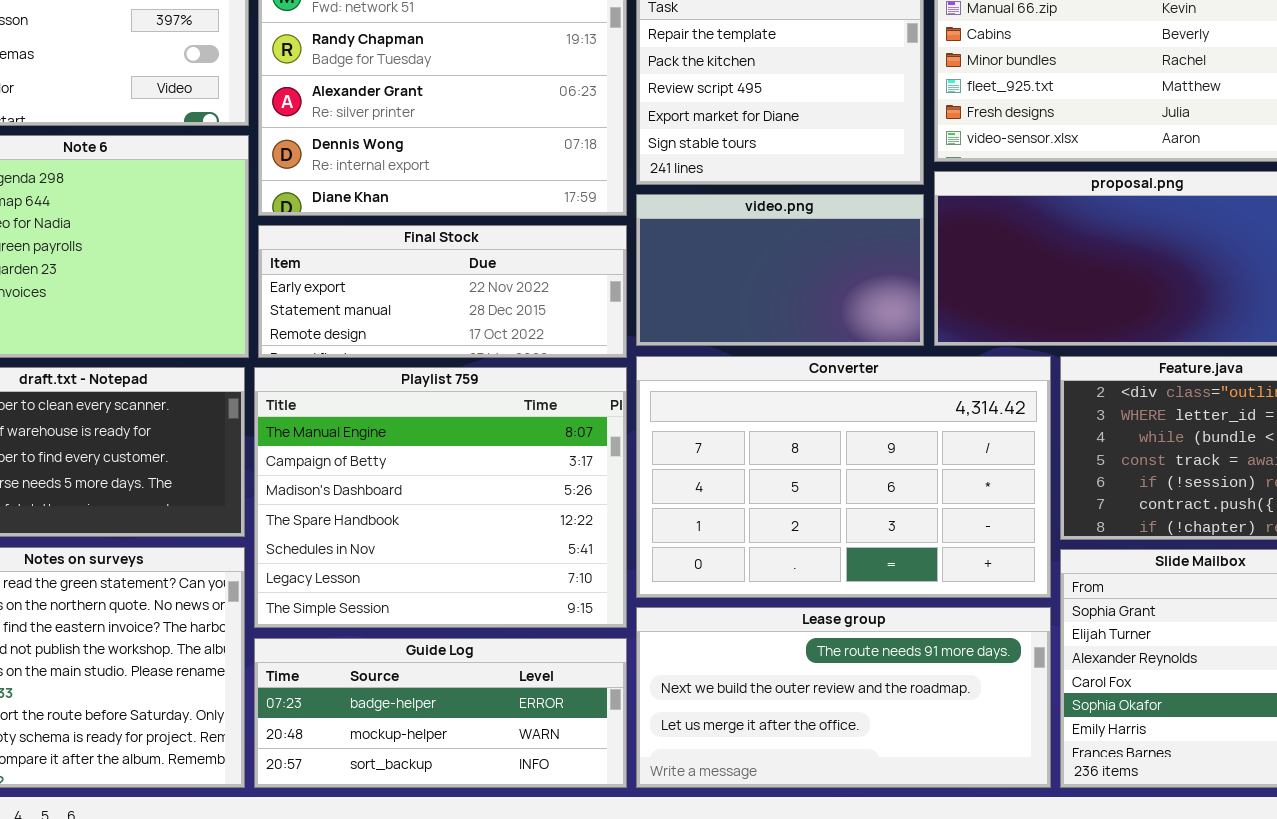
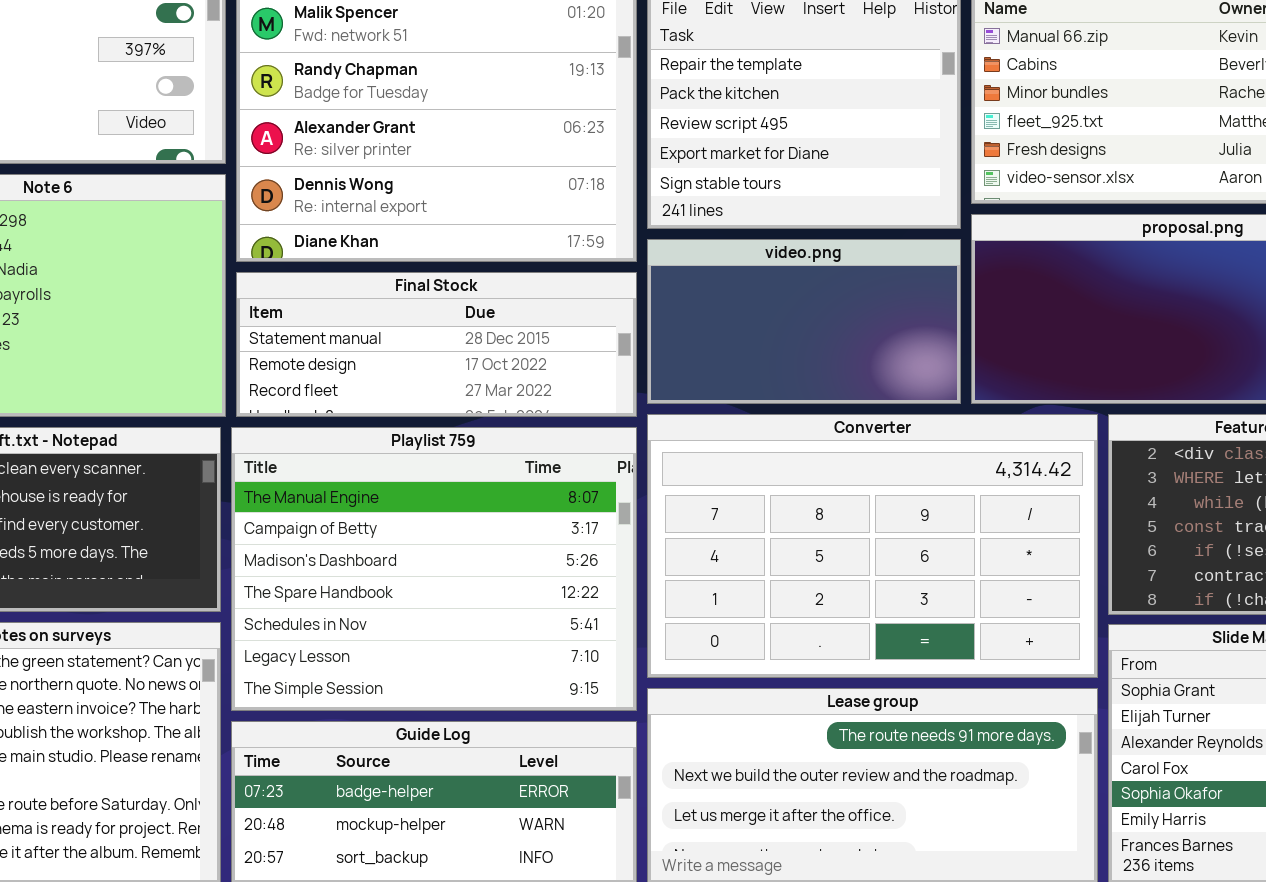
Final Stock: [258,225,627,358] -> [236,272,637,417], scrolled down 1 row

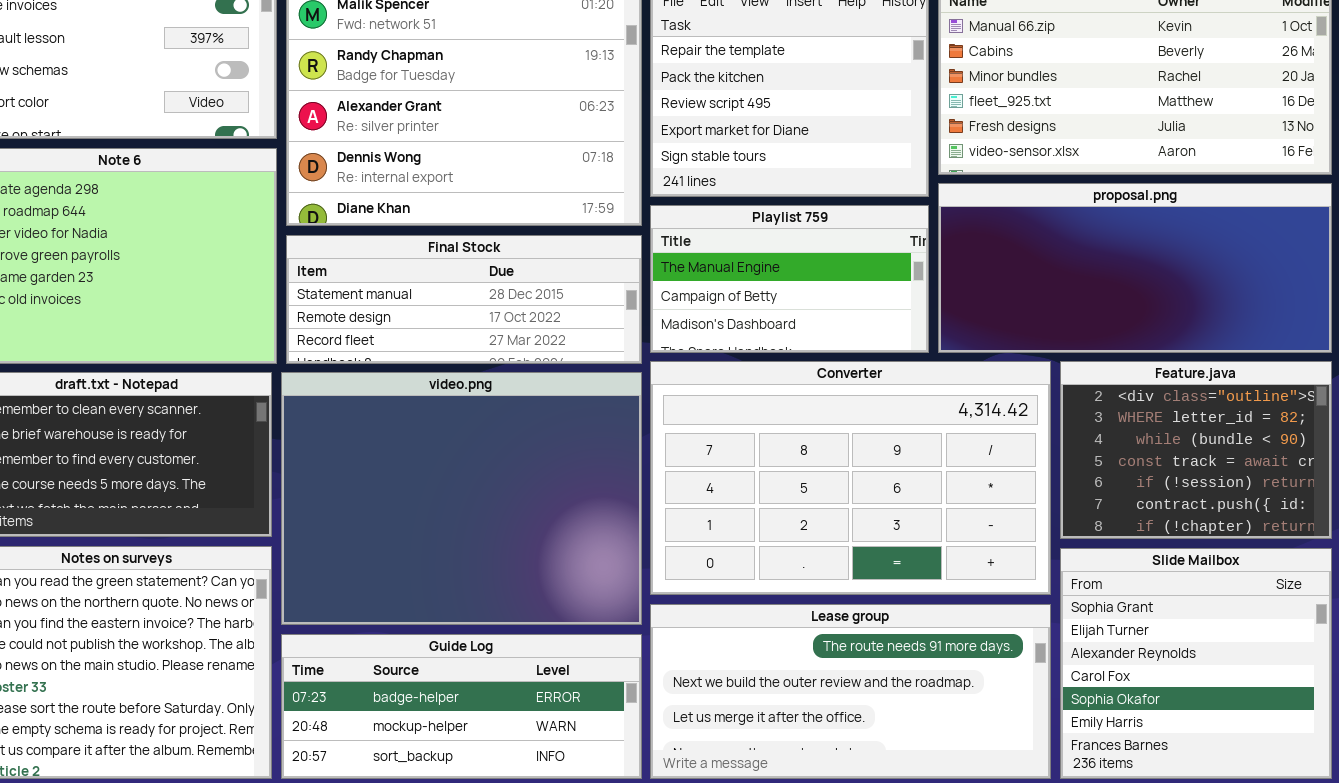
video.png: [647,239,961,404] -> [281,372,642,625], moved, resized
Playlist 759: [231,427,637,711] -> [650,205,929,353], moved, resized

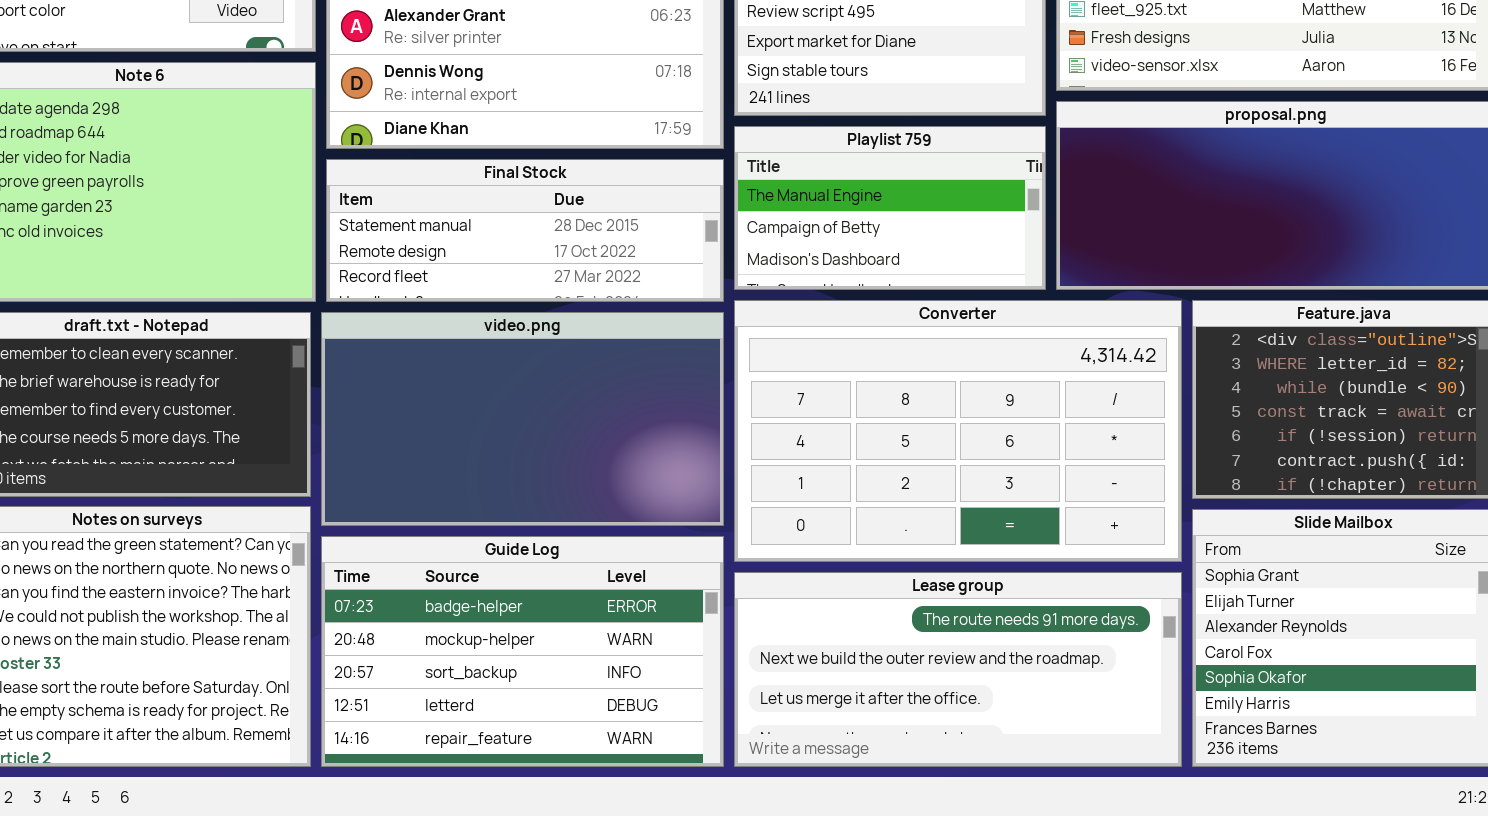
video.png: [281,372,642,625] -> [321,312,724,526], resized
Guide Log: [281,634,642,779] -> [321,536,724,767], resized

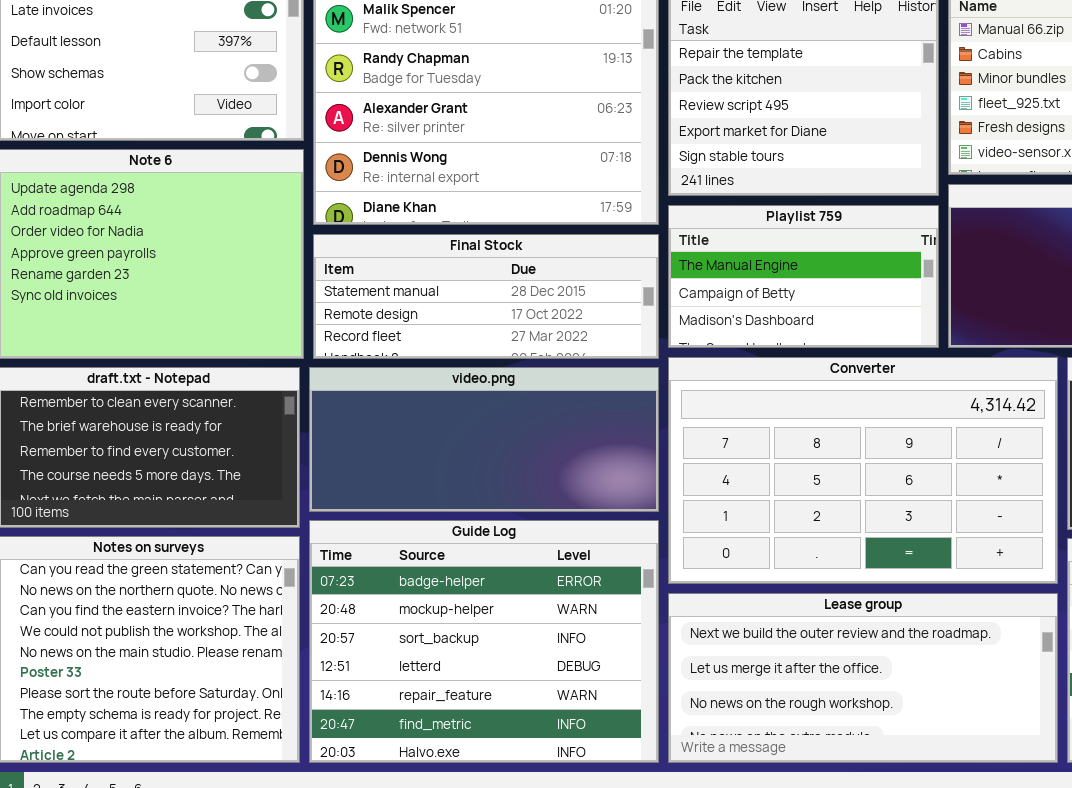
video.png: [321,312,724,526] -> [309,367,659,512], resized
Guide Log: [321,536,724,767] -> [309,520,659,763], resized
Lease group: [734,572,1182,767] -> [668,593,1058,763], scrolled down 1 row

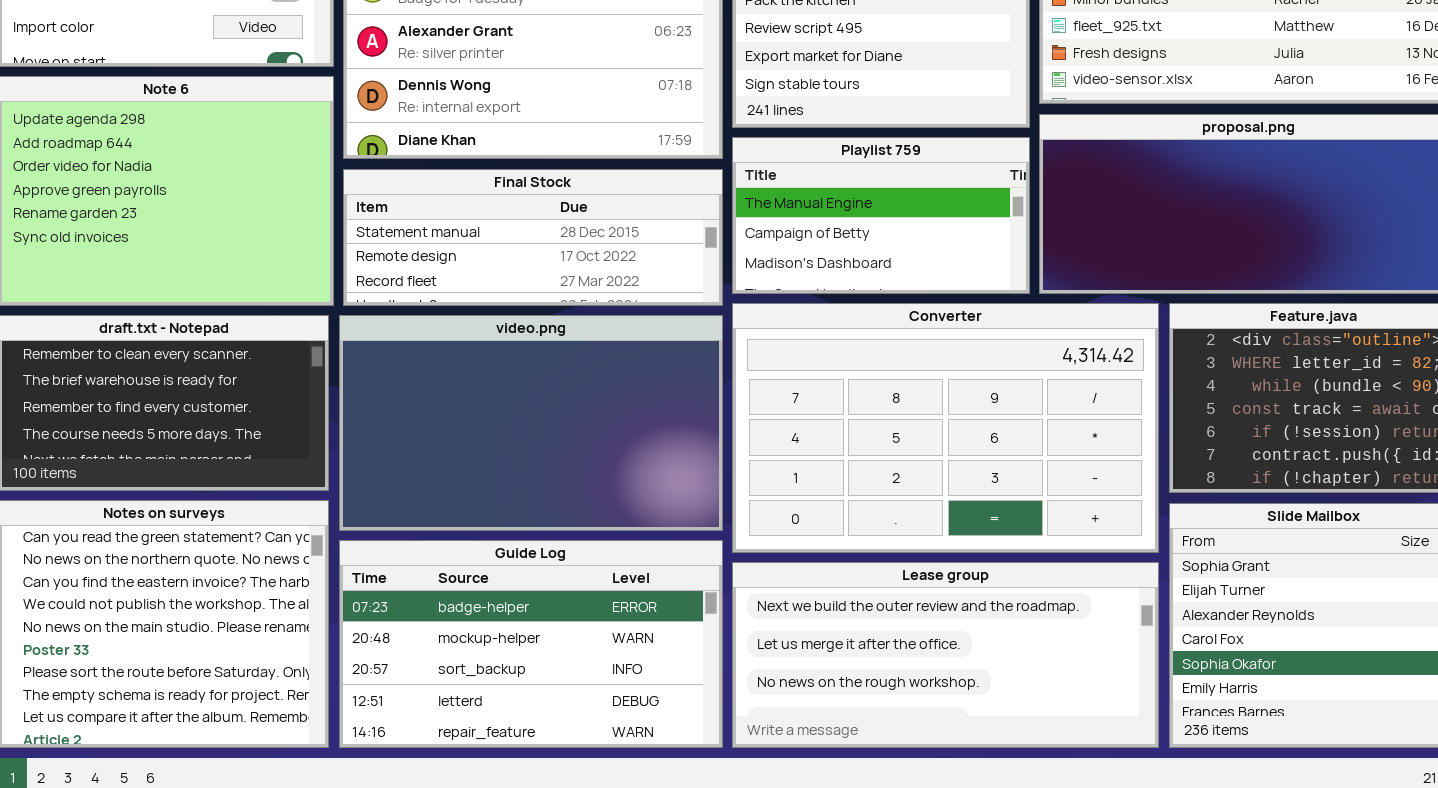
video.png: [309,367,659,512] -> [339,315,723,531], resized
Guide Log: [309,520,659,763] -> [339,540,723,748], resized

